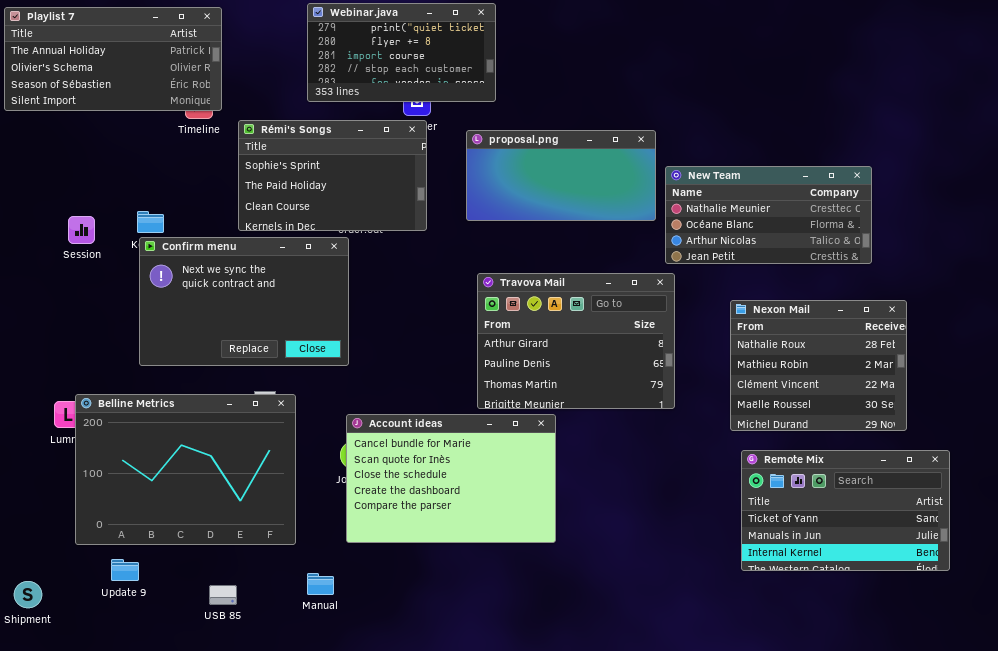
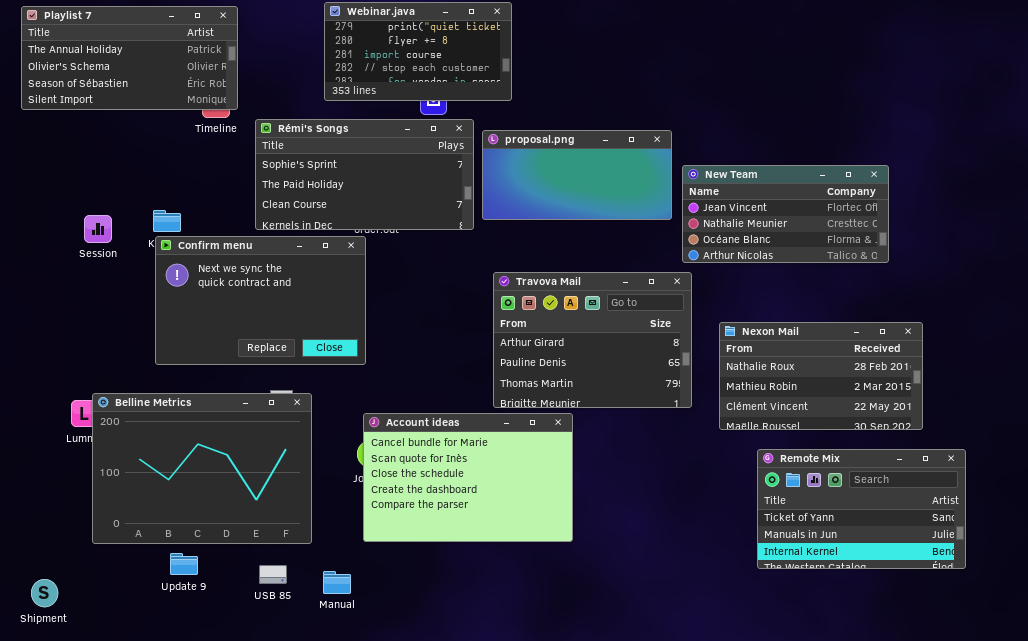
Rémi's Songs: [238,120,427,231] -> [255,119,474,230], resized
New Team: [665,166,872,264] -> [682,165,889,263], scrolled up 1 row
Nexon Mail: [730,300,907,431] -> [719,322,923,430], resized
Update 9: [111,559,139,581] -> [170,553,198,575], moved
USB 85: [209,585,237,605] -> [259,565,287,584], moved

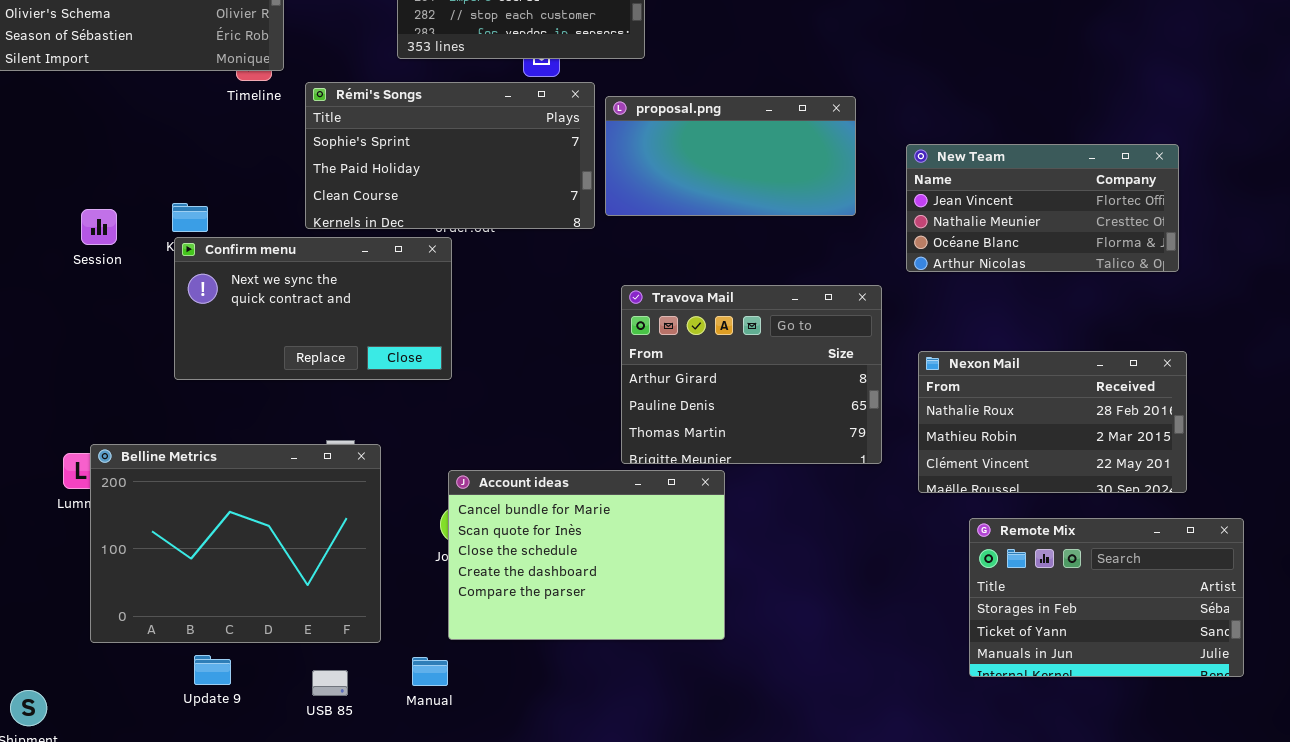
New Team: [682,165,889,263] -> [906,144,1179,272], moved
Confirm menu: [155,236,366,365] -> [174,237,452,380], resized
Remote Mix: [757,449,966,569] -> [969,518,1244,677], scrolled up 1 row
Manual: [323,571,351,594] -> [412,657,448,686], moved

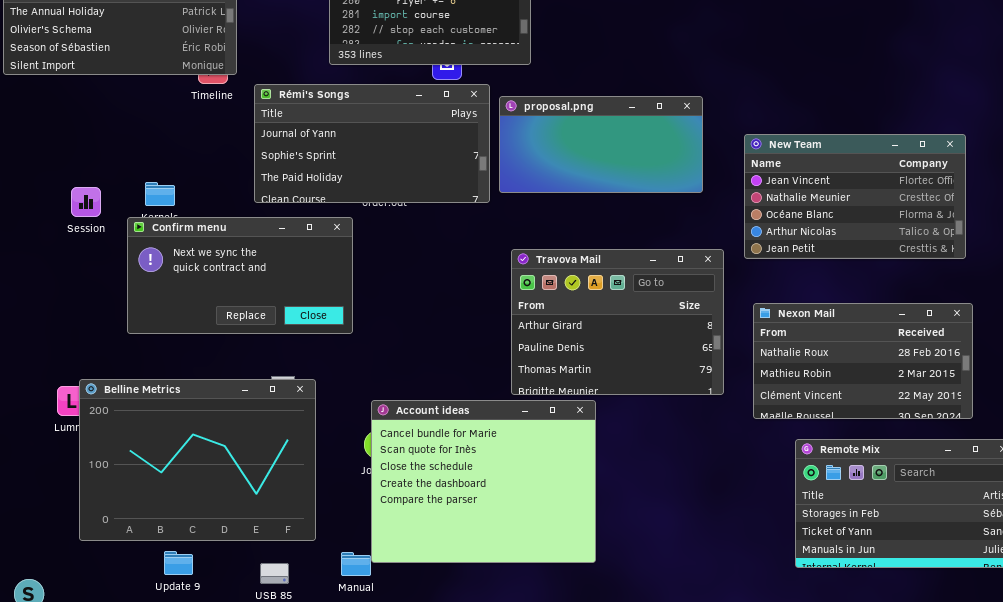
Rémi's Songs: [305,82,595,229] -> [254,84,490,203], scrolled up 1 row
New Team: [906,144,1179,272] -> [744,134,966,259], resized
Confirm menu: [174,237,452,380] -> [127,217,353,334], moved
Account ideas: [448,470,725,640] -> [371,400,596,563], resized

